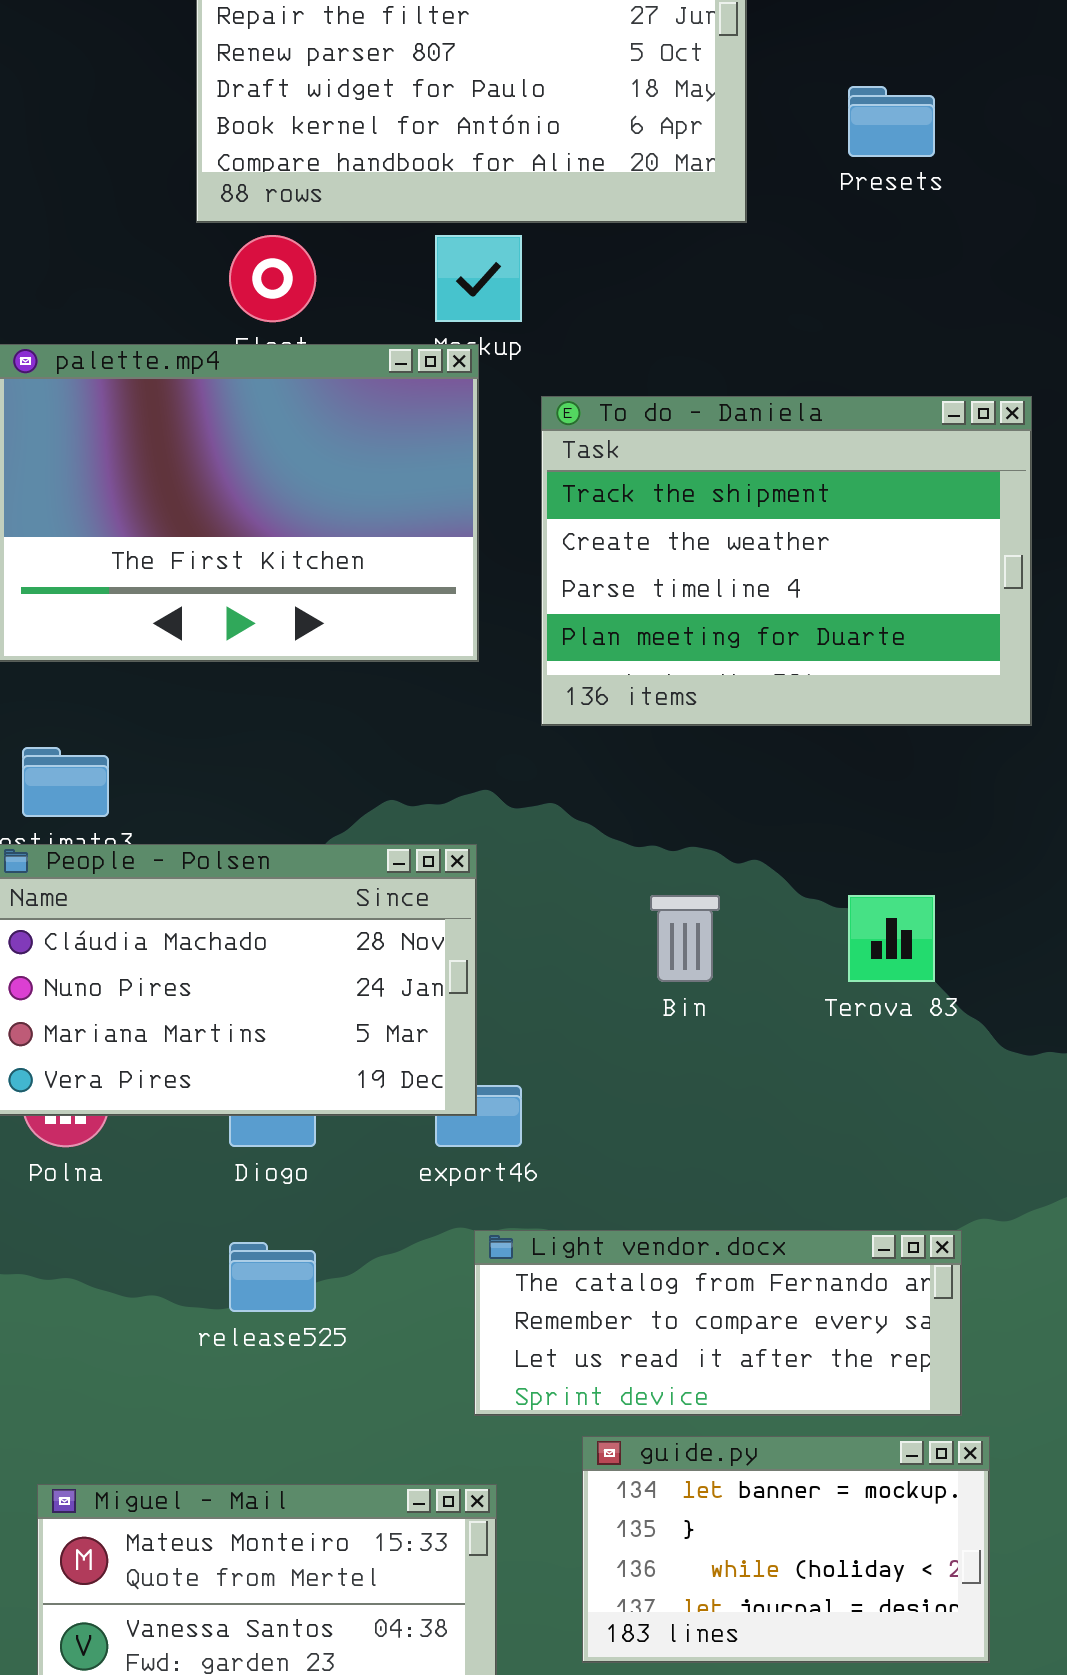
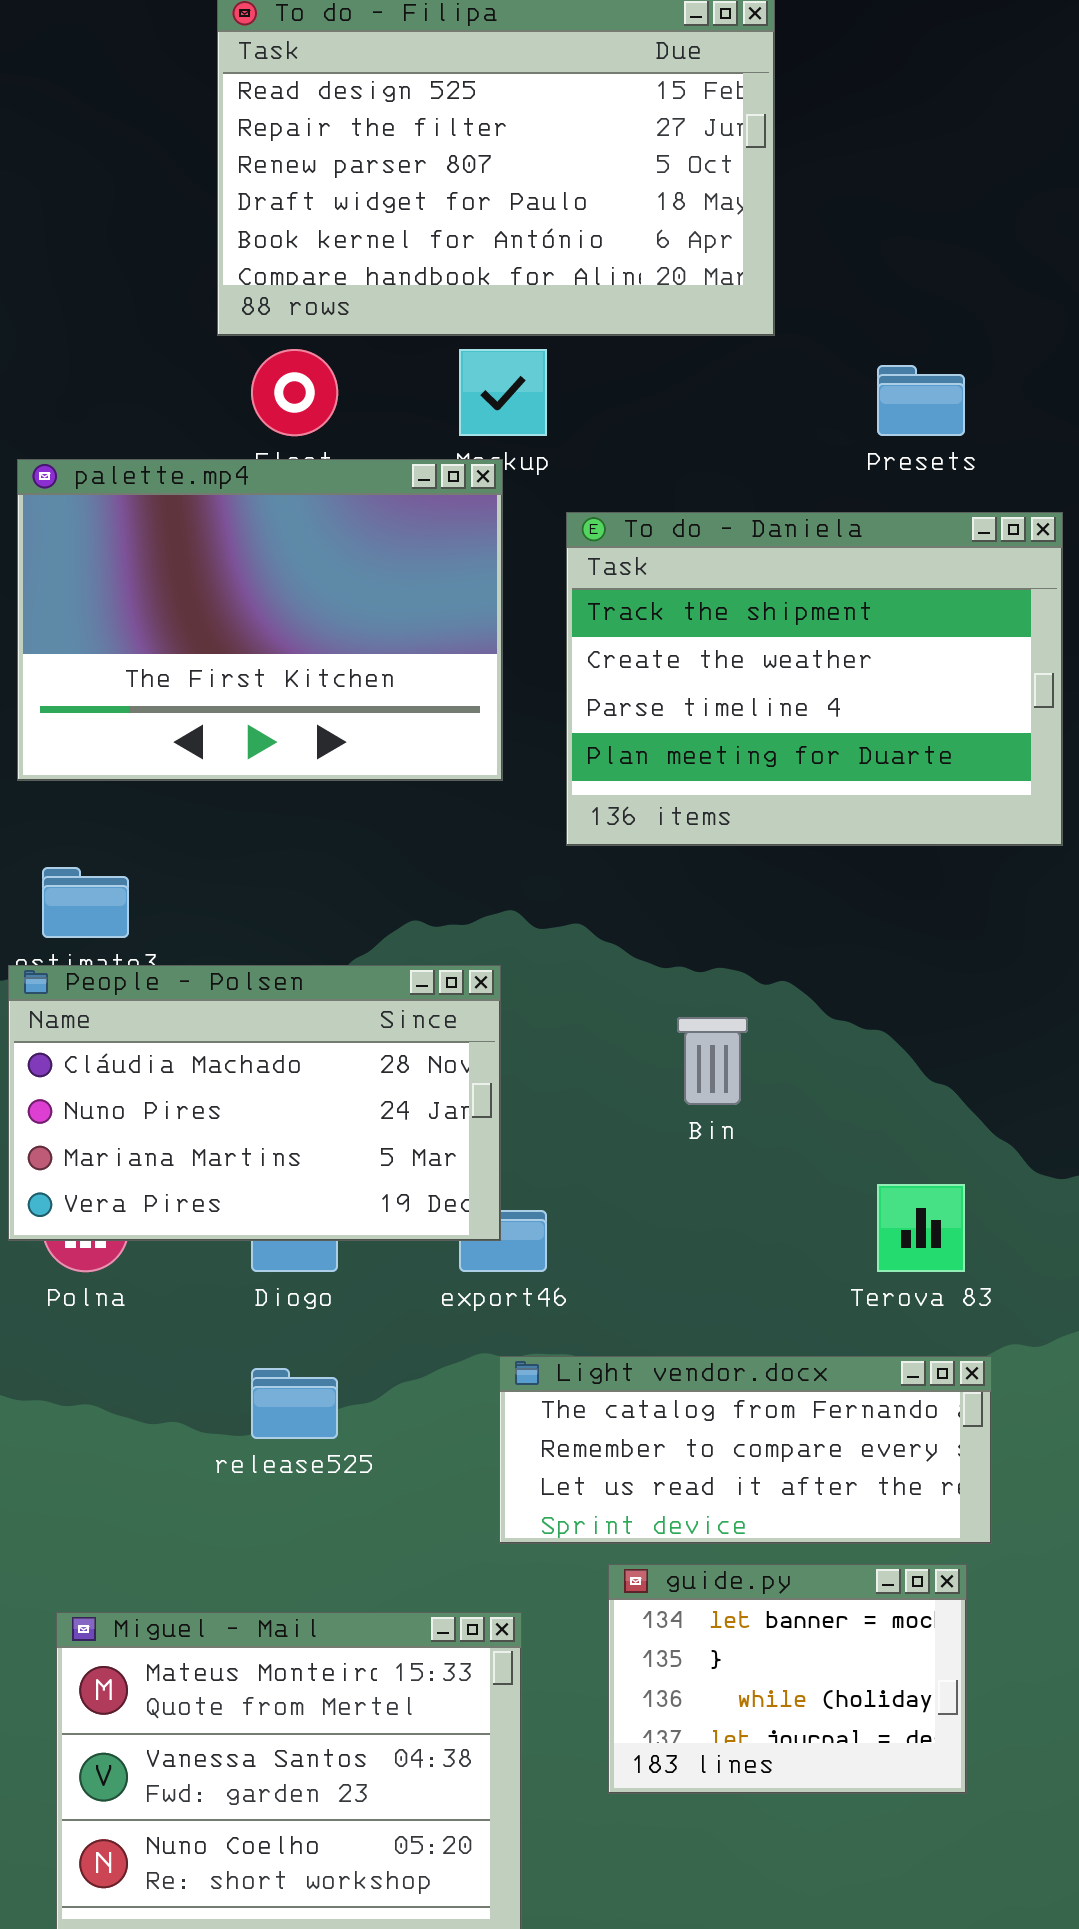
Presets: [848,86,935,157] -> [877,365,965,436], moved
Terova 83: [848,895,935,982] -> [877,1184,965,1272], moved
guide.py: [582,1436,990,1663] -> [608,1564,967,1794], resized

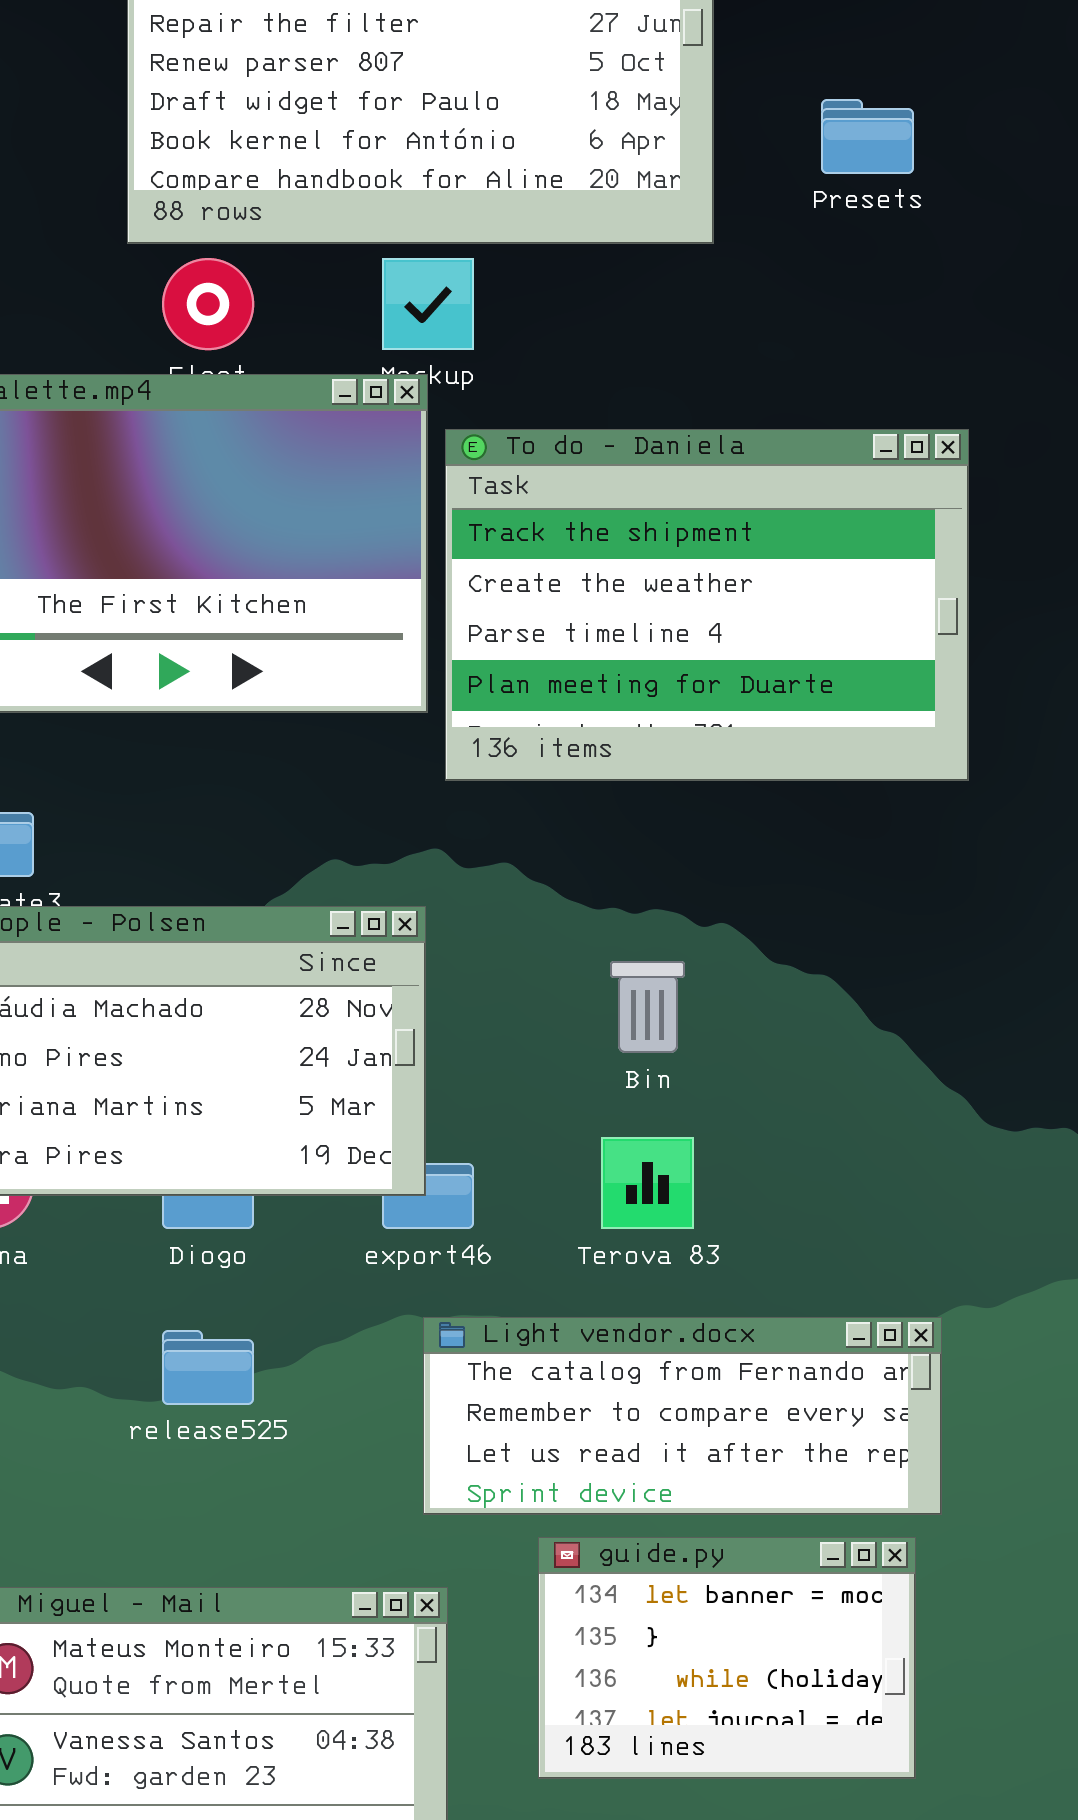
Presets: [877,365,965,436] -> [821,99,914,174], moved
To do - Daniela: [566,512,1063,846] -> [445,429,969,781], moved
Terova 83: [877,1184,965,1272] -> [601,1137,694,1229], moved

